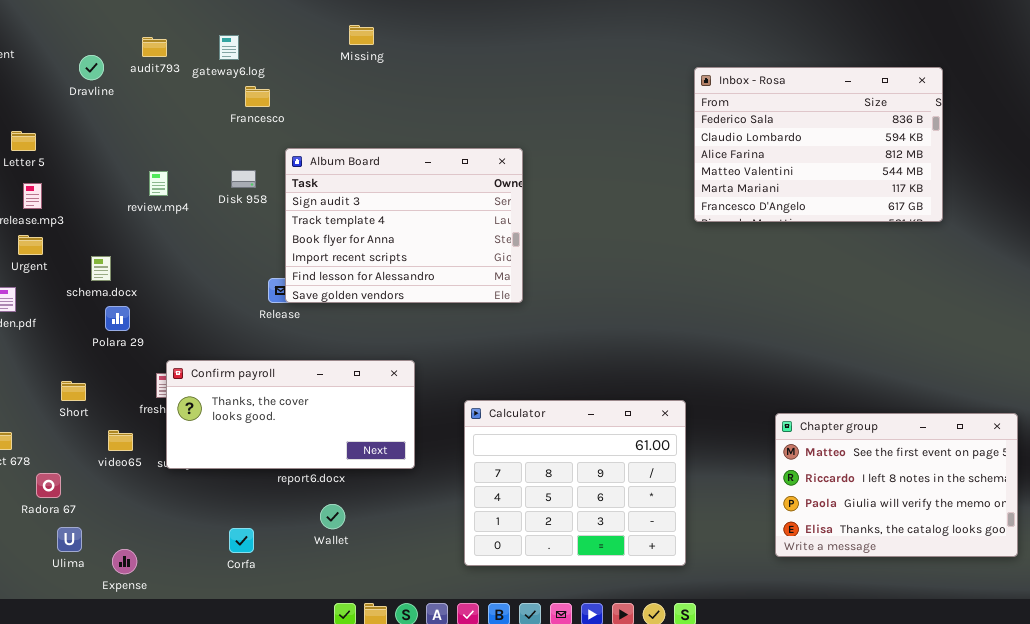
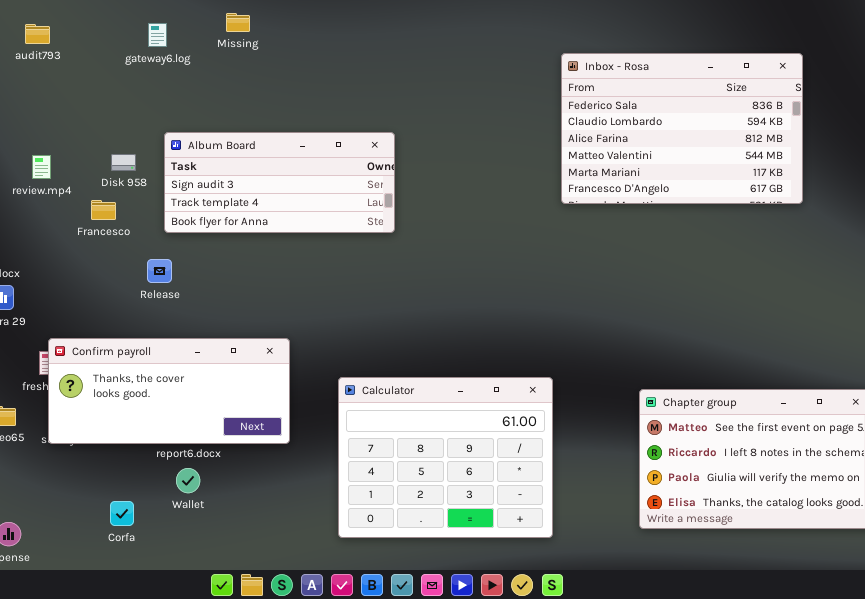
gateway6.log: [219,35,239,60] -> [148,23,167,47], moved
Francesco: [245,86,270,107] -> [91,200,116,220], moved
Album Board: [285,148,523,303] -> [164,132,395,233], resized
Wallet: [320,504,345,529] -> [176,468,200,493], moved

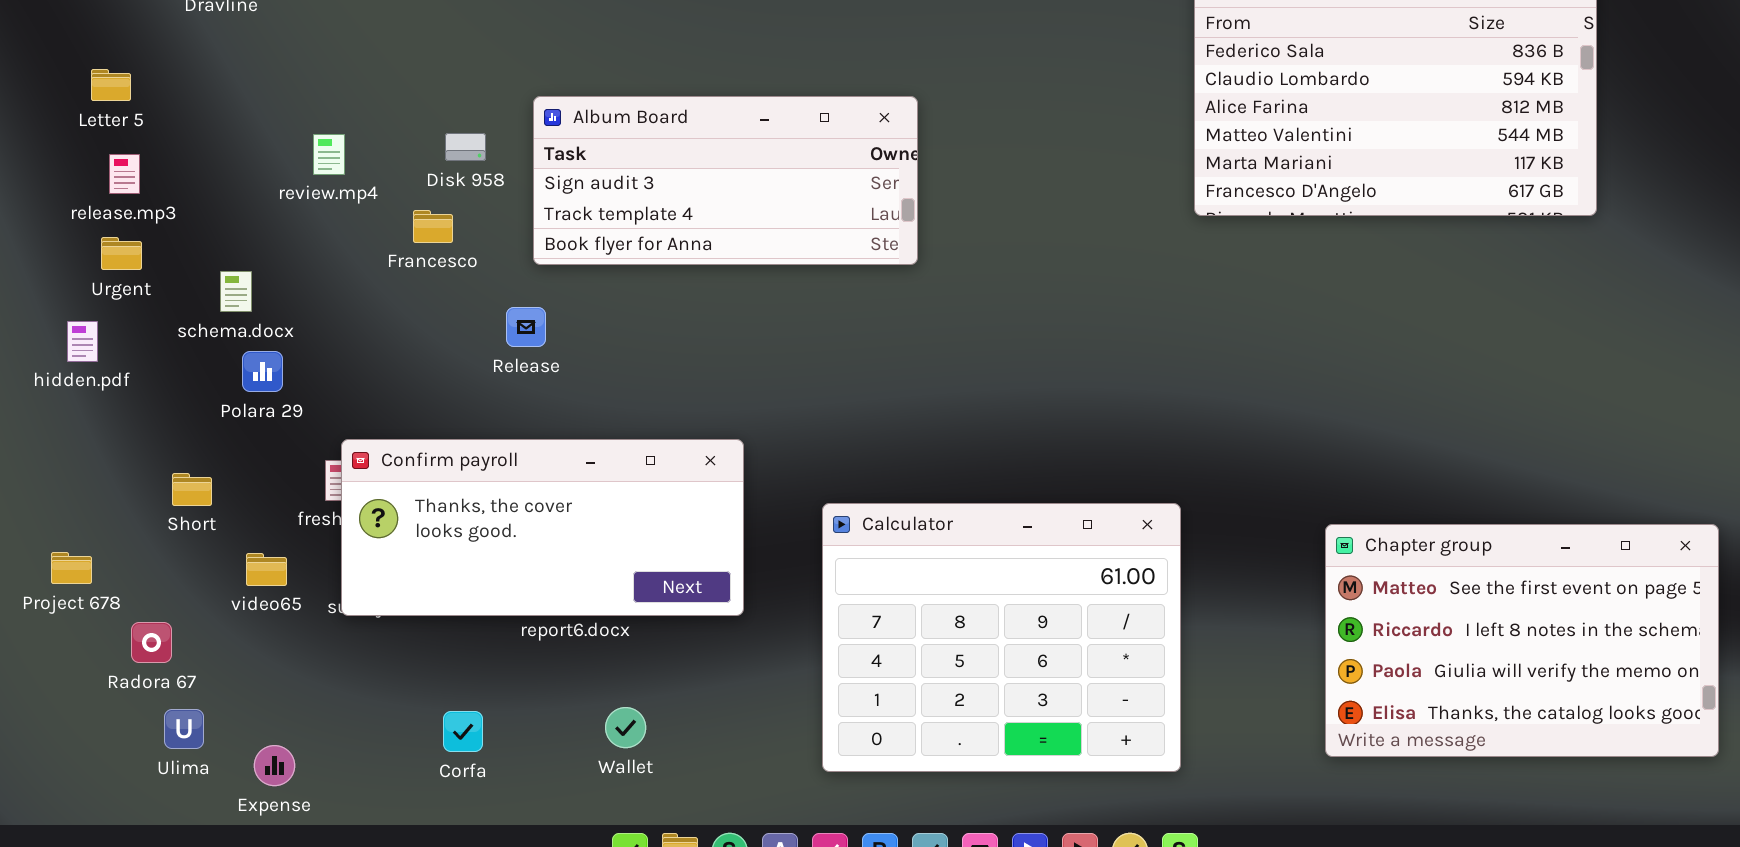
Wallet: [176,468,200,493] -> [605,707,646,748], moved

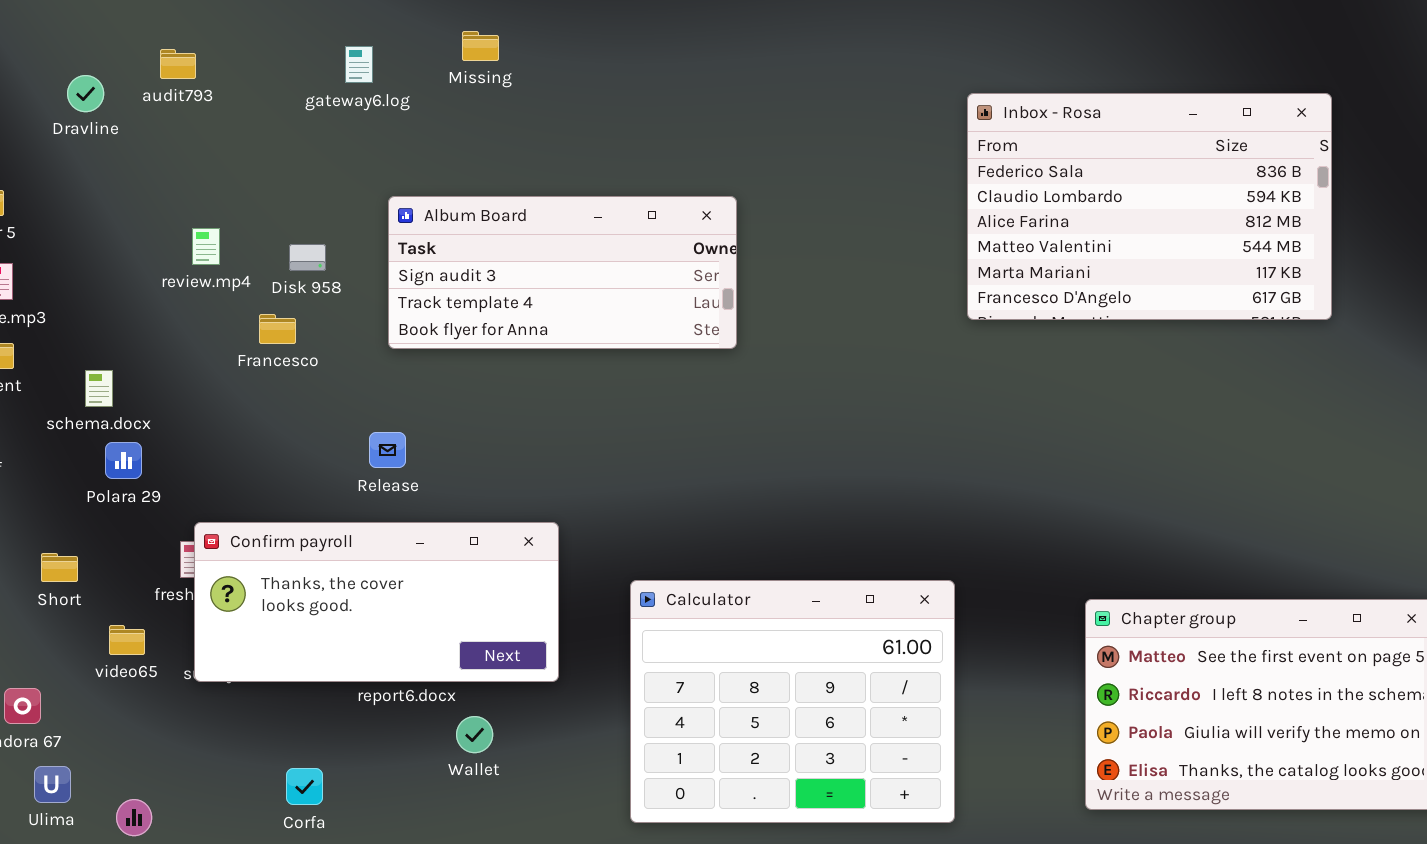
Album Board: [533,96,918,265] -> [388,196,737,349], moved
review.mp4: [313,134,345,175] -> [192,228,220,265], moved
Release: [506,307,546,347] -> [369,432,406,468], moved
Wallet: [605,707,646,748] -> [456,716,493,753], moved

